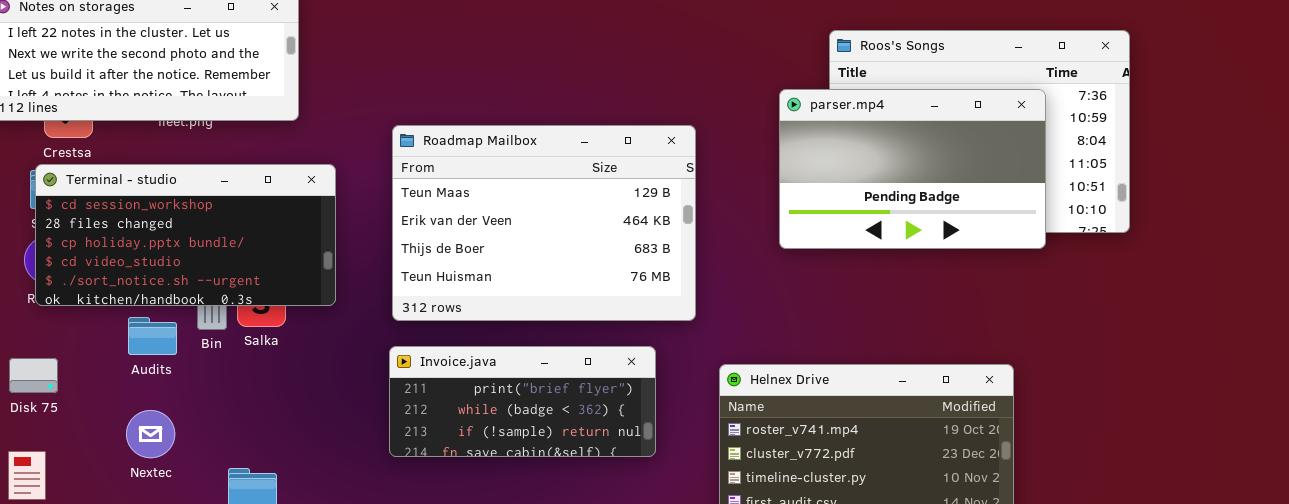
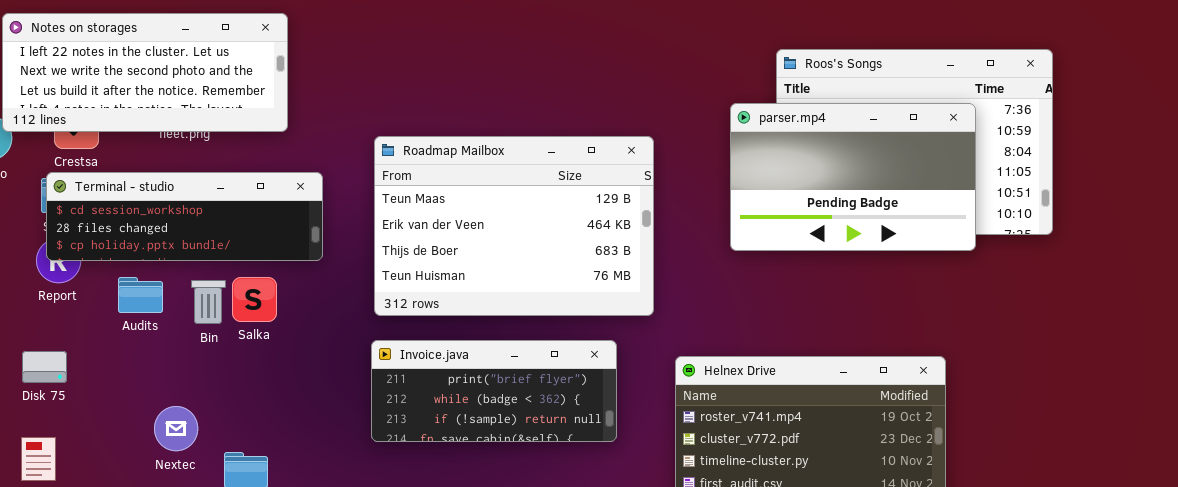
Terminal - studio: [35,164,336,306] -> [46,172,323,261], resized
Audits: [128,317,177,355] -> [118,277,163,313], moved
Nextec: [126,410,175,458] -> [154,406,198,451], moved

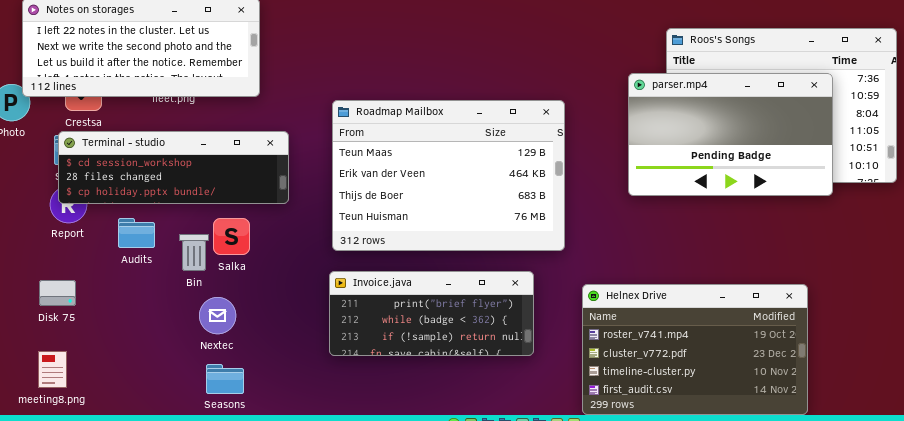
Bin: [191,280,226,324] -> [179,234,209,271], moved
Nextec: [154,406,198,451] -> [199,297,236,334], moved

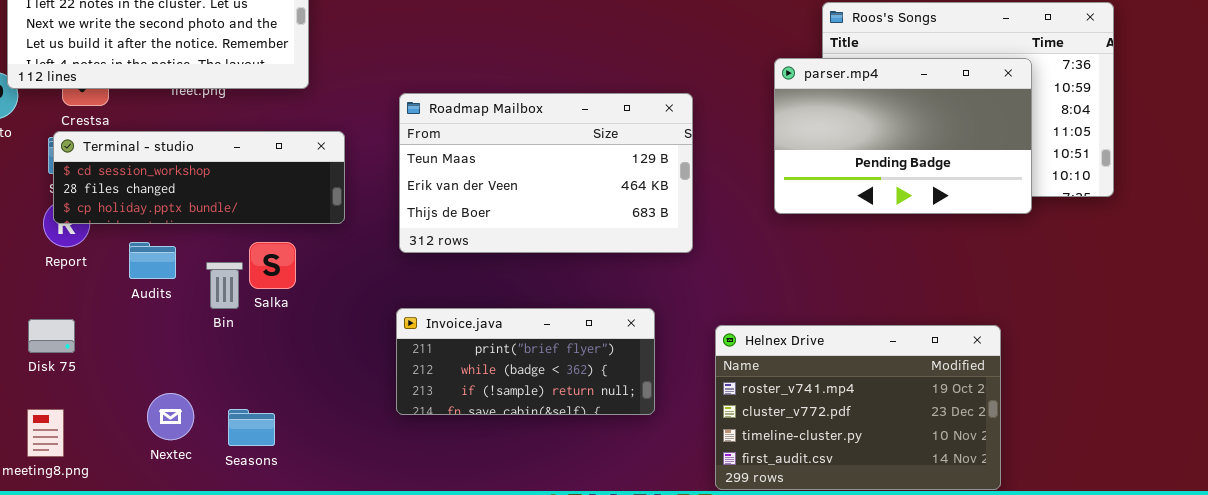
Roadmap Mailbox: [332,100,565,251] -> [399,93,693,253], resized
Nextec: [199,297,236,334] -> [147,393,194,440], moved
Seasons: [206,364,244,394] -> [228,409,275,446], moved

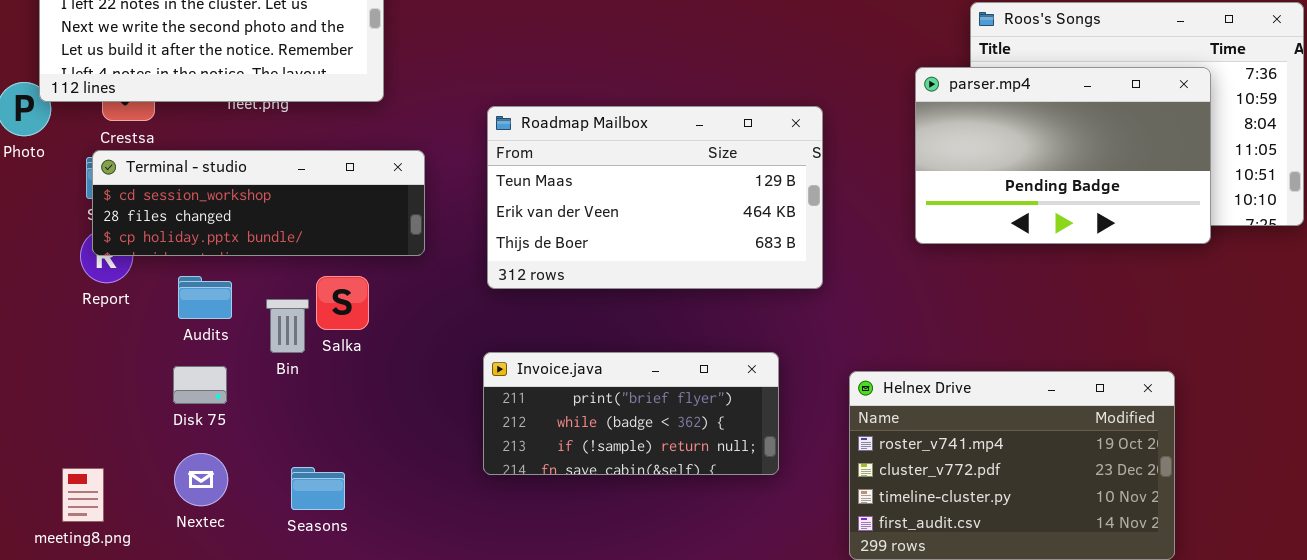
Disk 75: [28,319,75,353] -> [173,366,227,404], moved
Nextec: [147,393,194,440] -> [174,453,228,506], moved

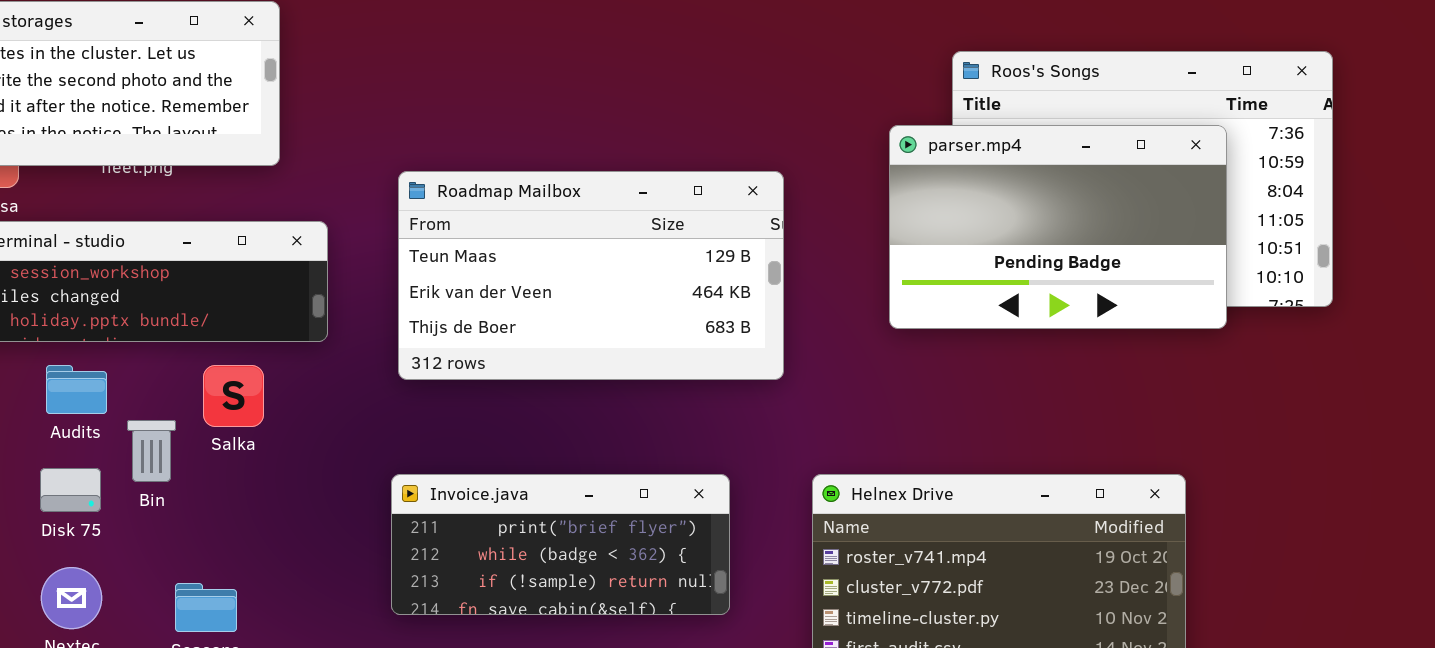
Bin: [266,299,309,353] -> [127,420,176,482], moved
Invoice.java: [483,352,779,475] -> [391,474,730,615], moved

